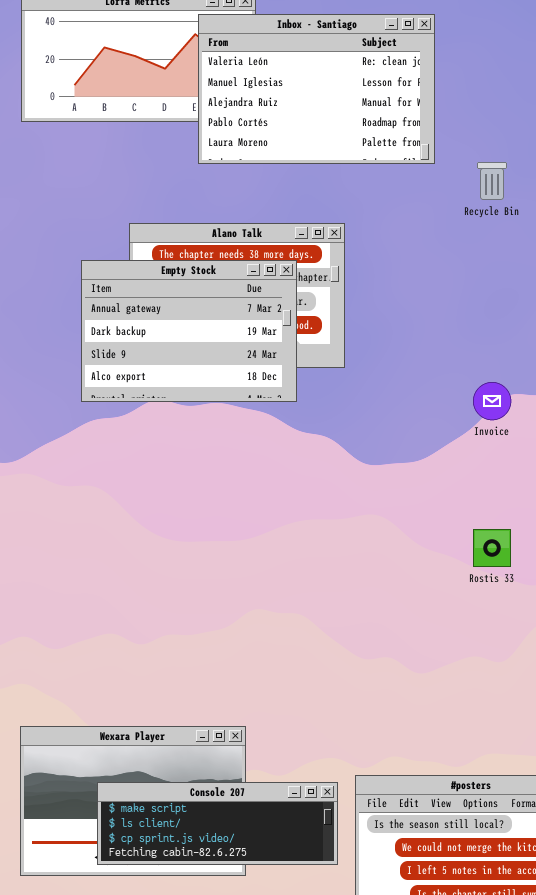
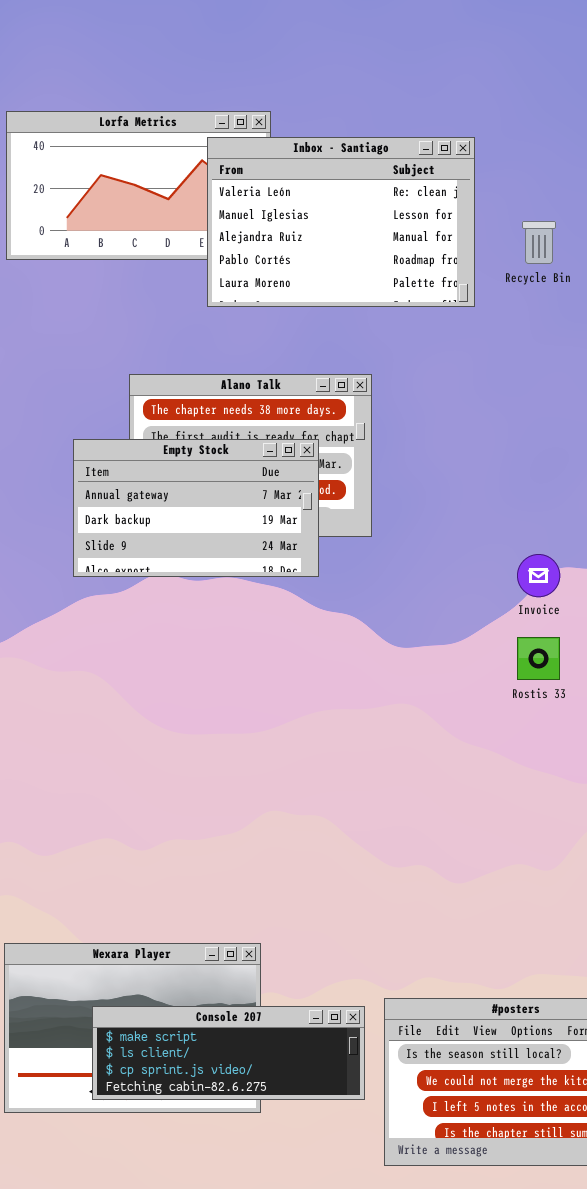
Recycle Bin: [477,162,507,200] -> [522,221,556,264], moved
Empty Stock: [81,260,297,402] -> [73,439,319,577], resized
Rostis 33: [473,529,511,567] -> [517,637,560,680], moved

